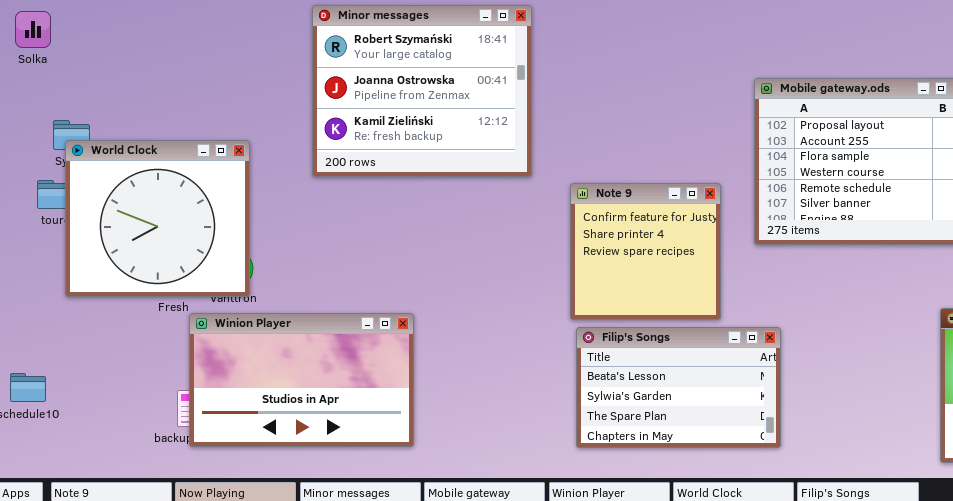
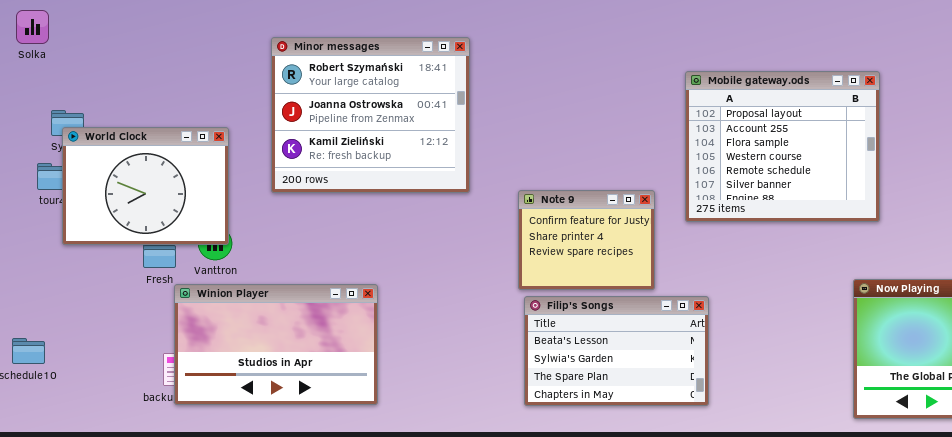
Minor messages: [312,5,532,177] -> [271,37,470,193], moved
World Clock: [65,140,250,297] -> [62,127,229,245], resized
Note 9: [570,183,721,320] -> [518,190,655,290], resized

